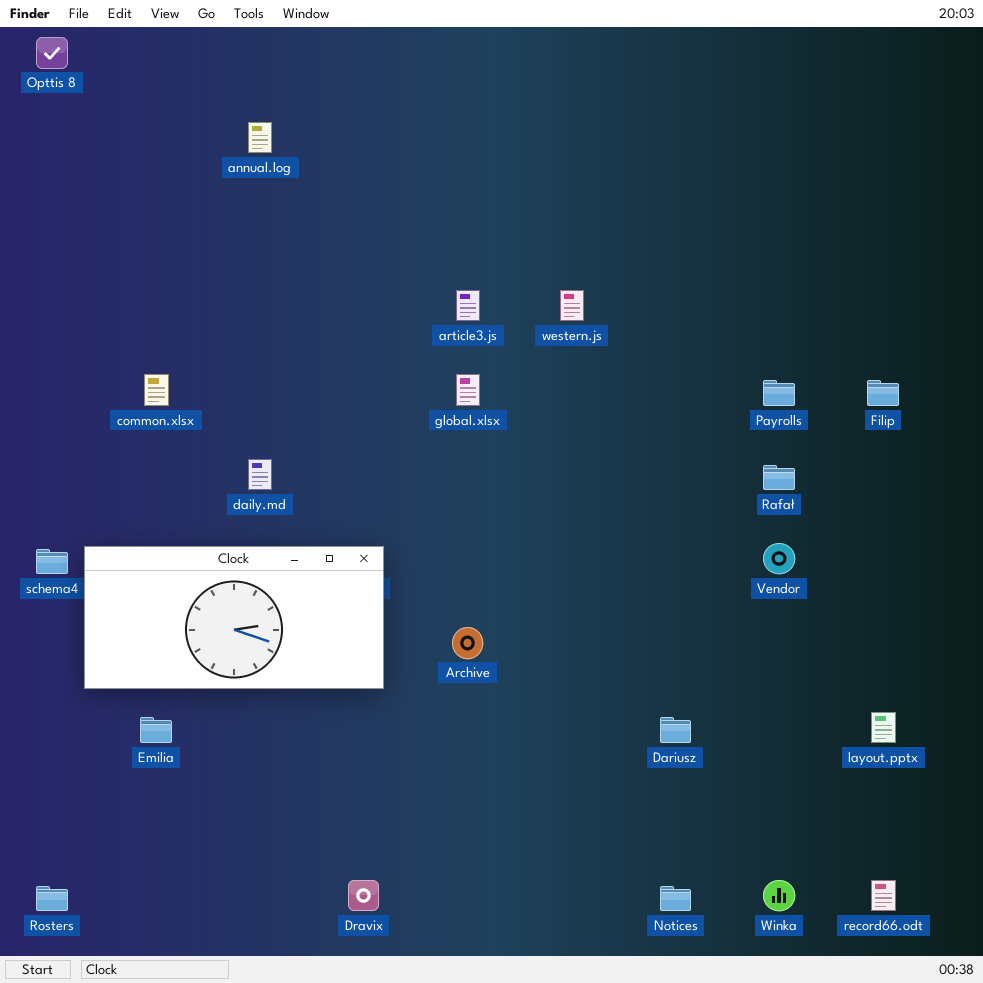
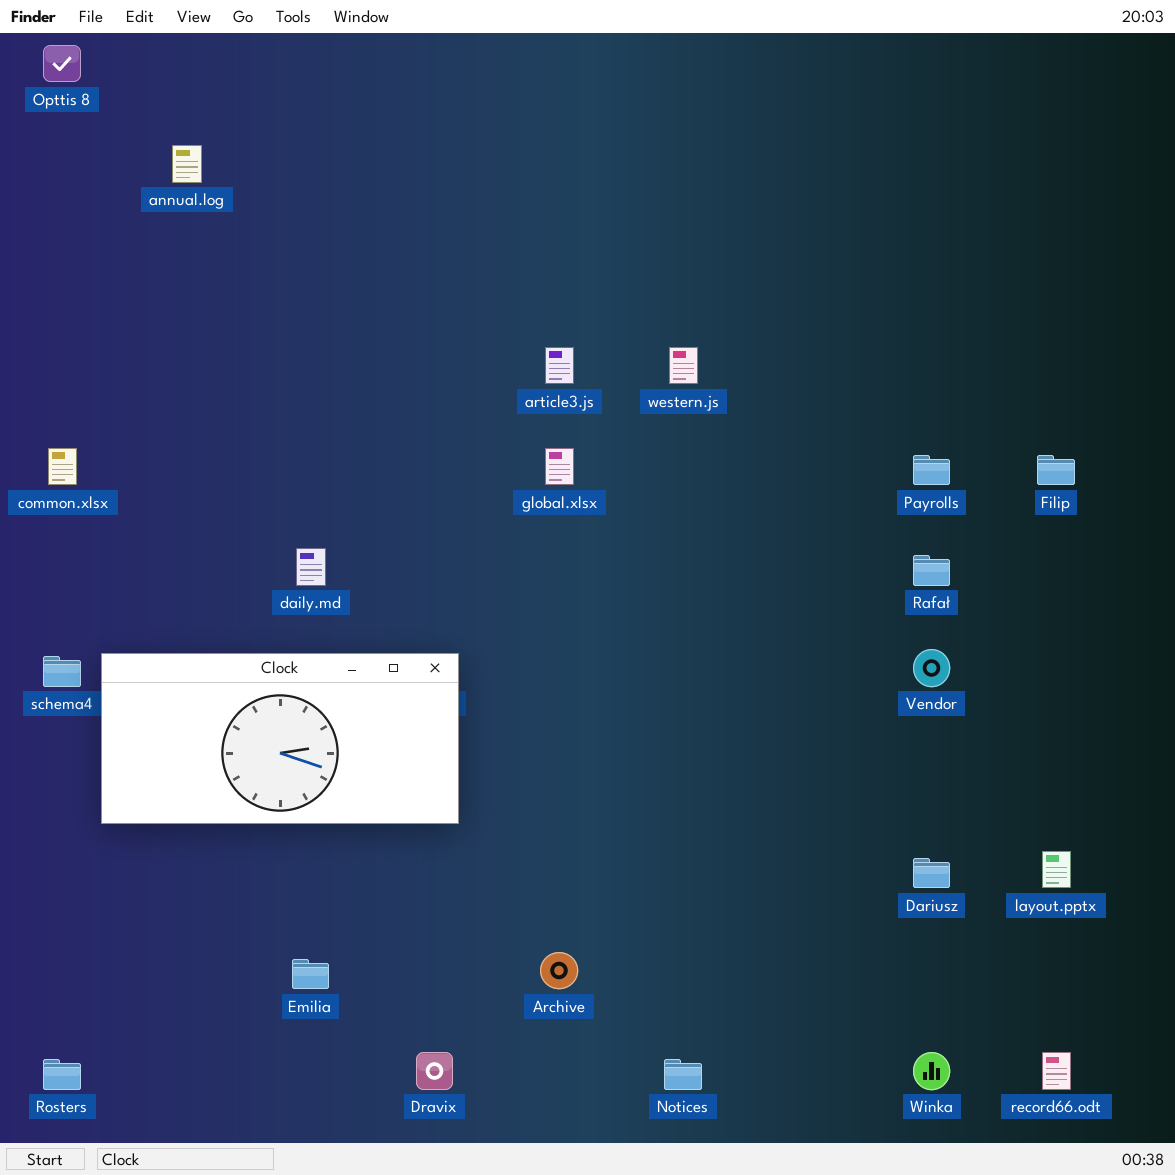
annual.log: [248,122,272,153] -> [172,145,202,183], moved
common.xlsx: [144,374,169,406] -> [48,448,77,485], moved
Archive: [452,627,483,659] -> [540,952,578,989], moved
Emilia: [140,717,172,743] -> [292,959,329,989], moved
Dariusz: [660,717,691,743] -> [913,858,950,888], moved
Notices: [660,886,691,911] -> [664,1059,702,1090], moved

